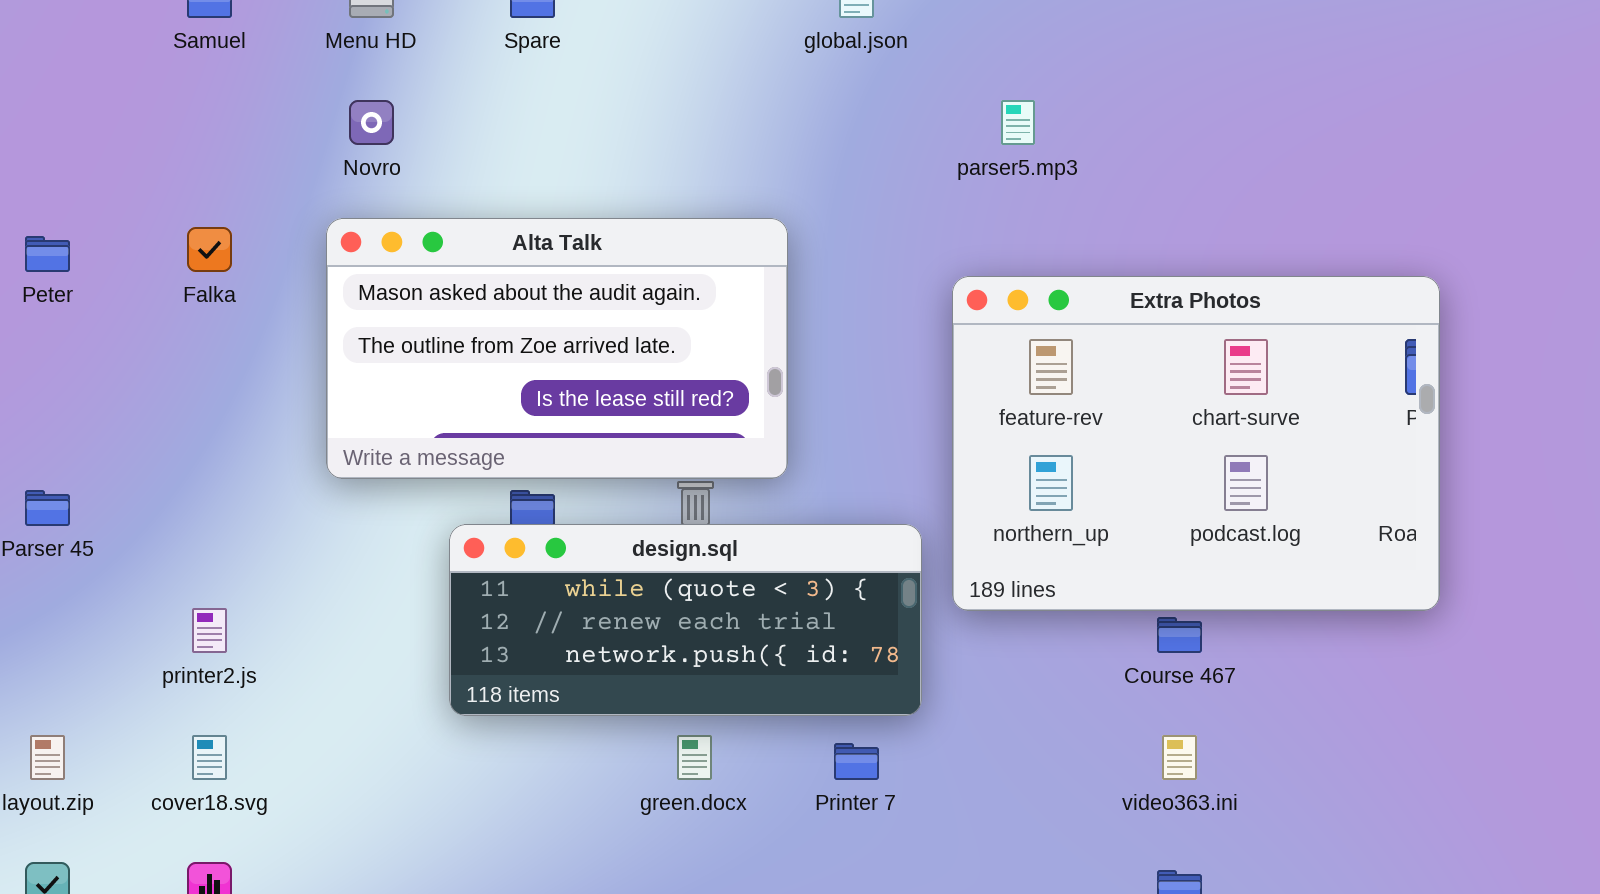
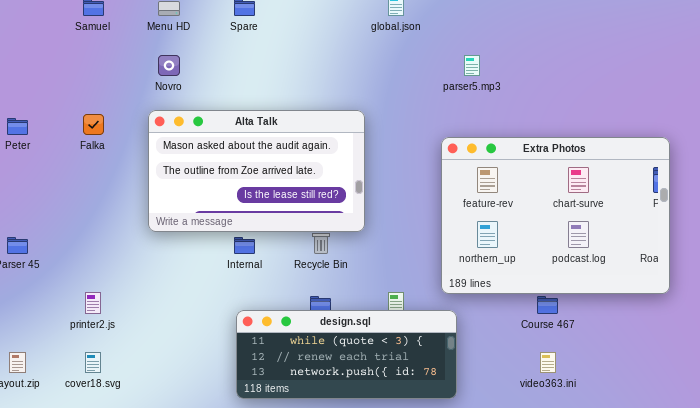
design.sql: [449,524,922,716] -> [236,310,457,399], moved

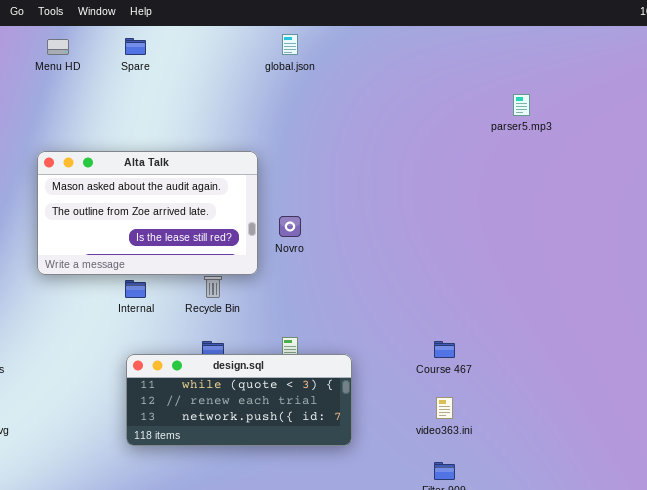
Novro: [158,55,180,76] -> [279,216,301,237], moved
parser5.mp3: [464,55,480,76] -> [513,94,530,116], moved
Extra Photos: [441,137,670,294] -> none, closed

